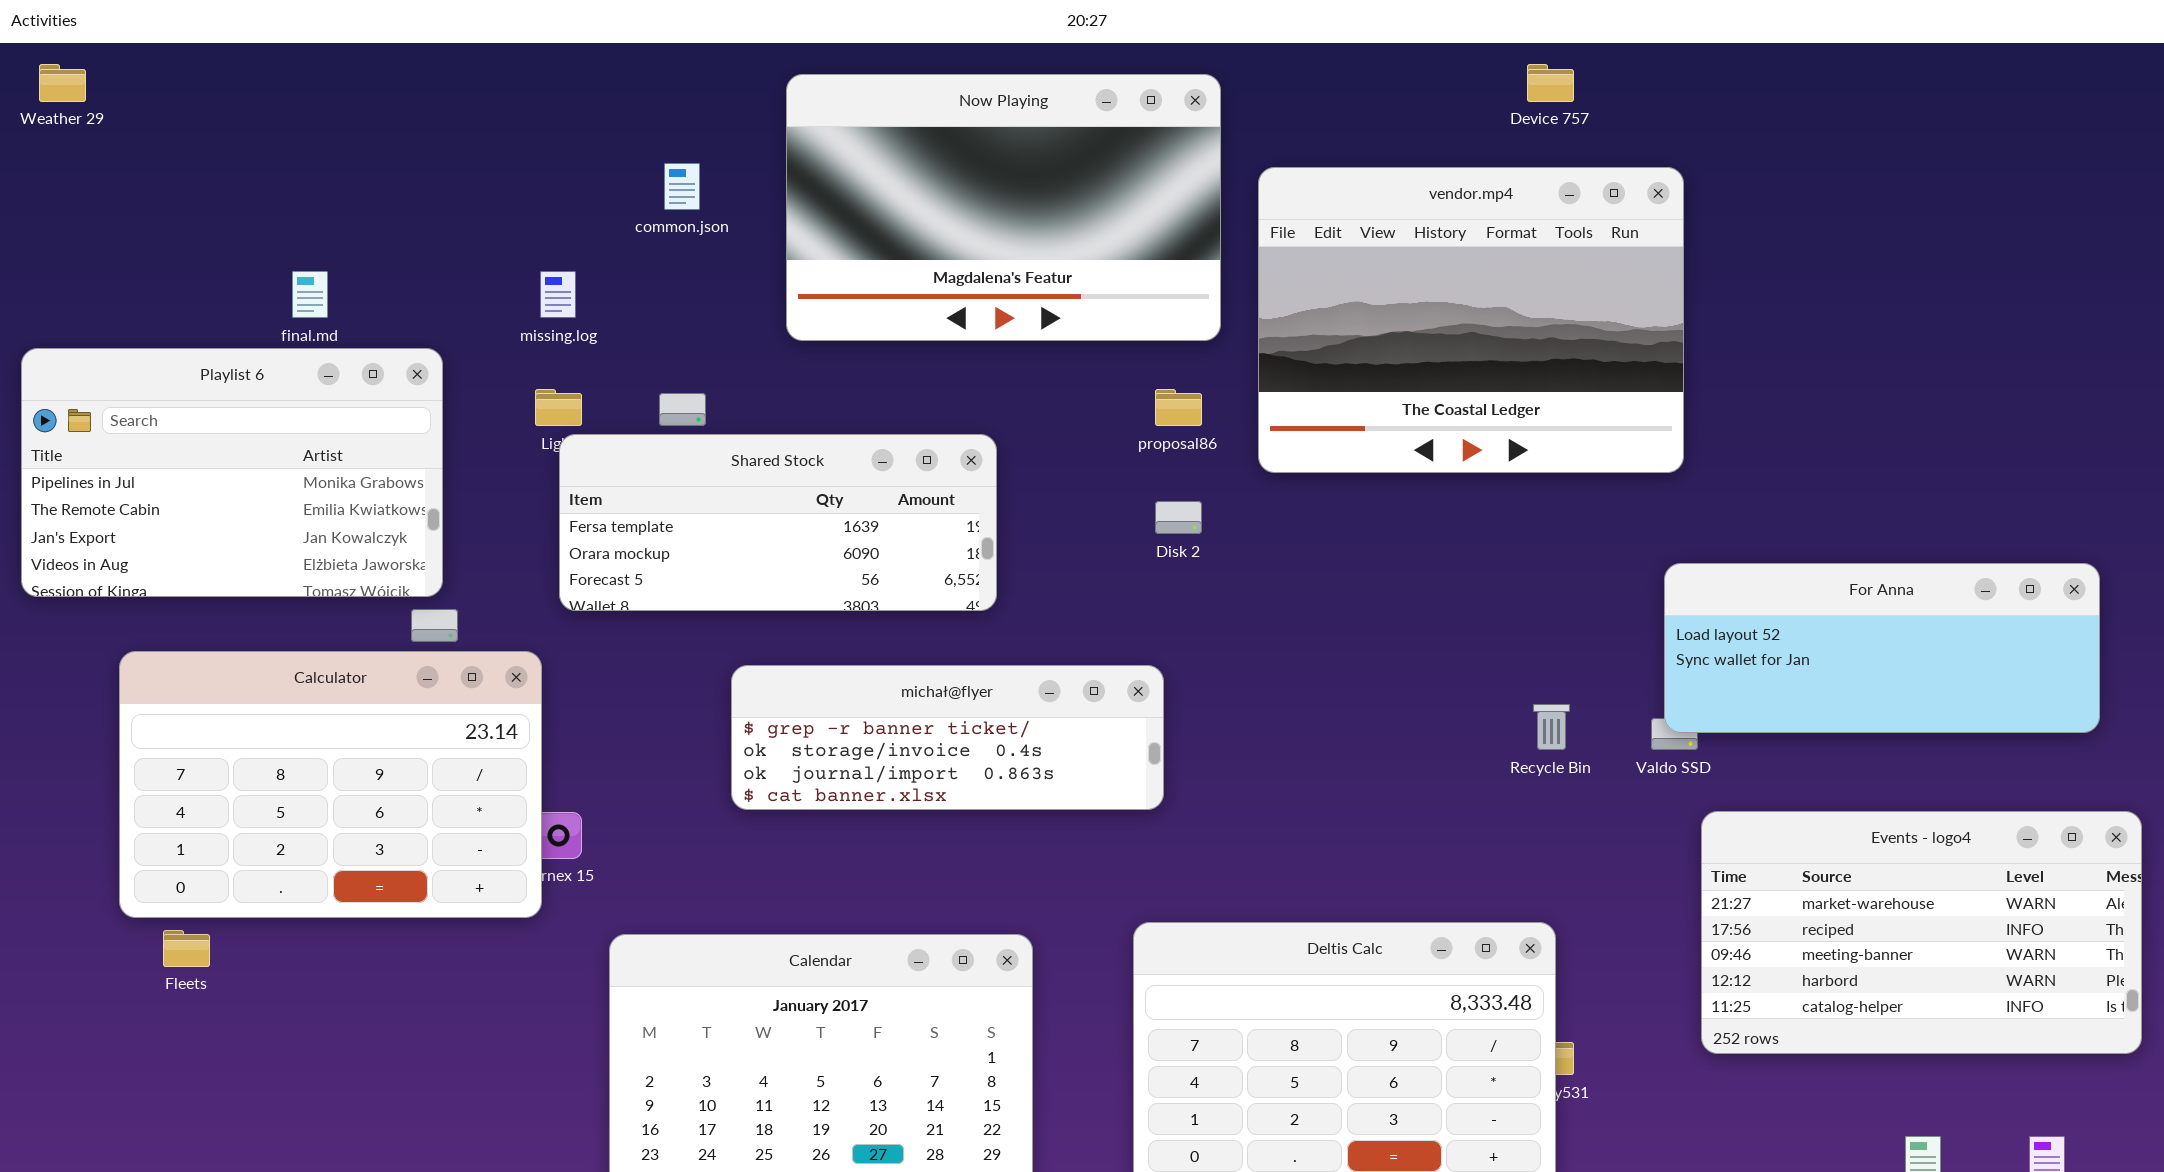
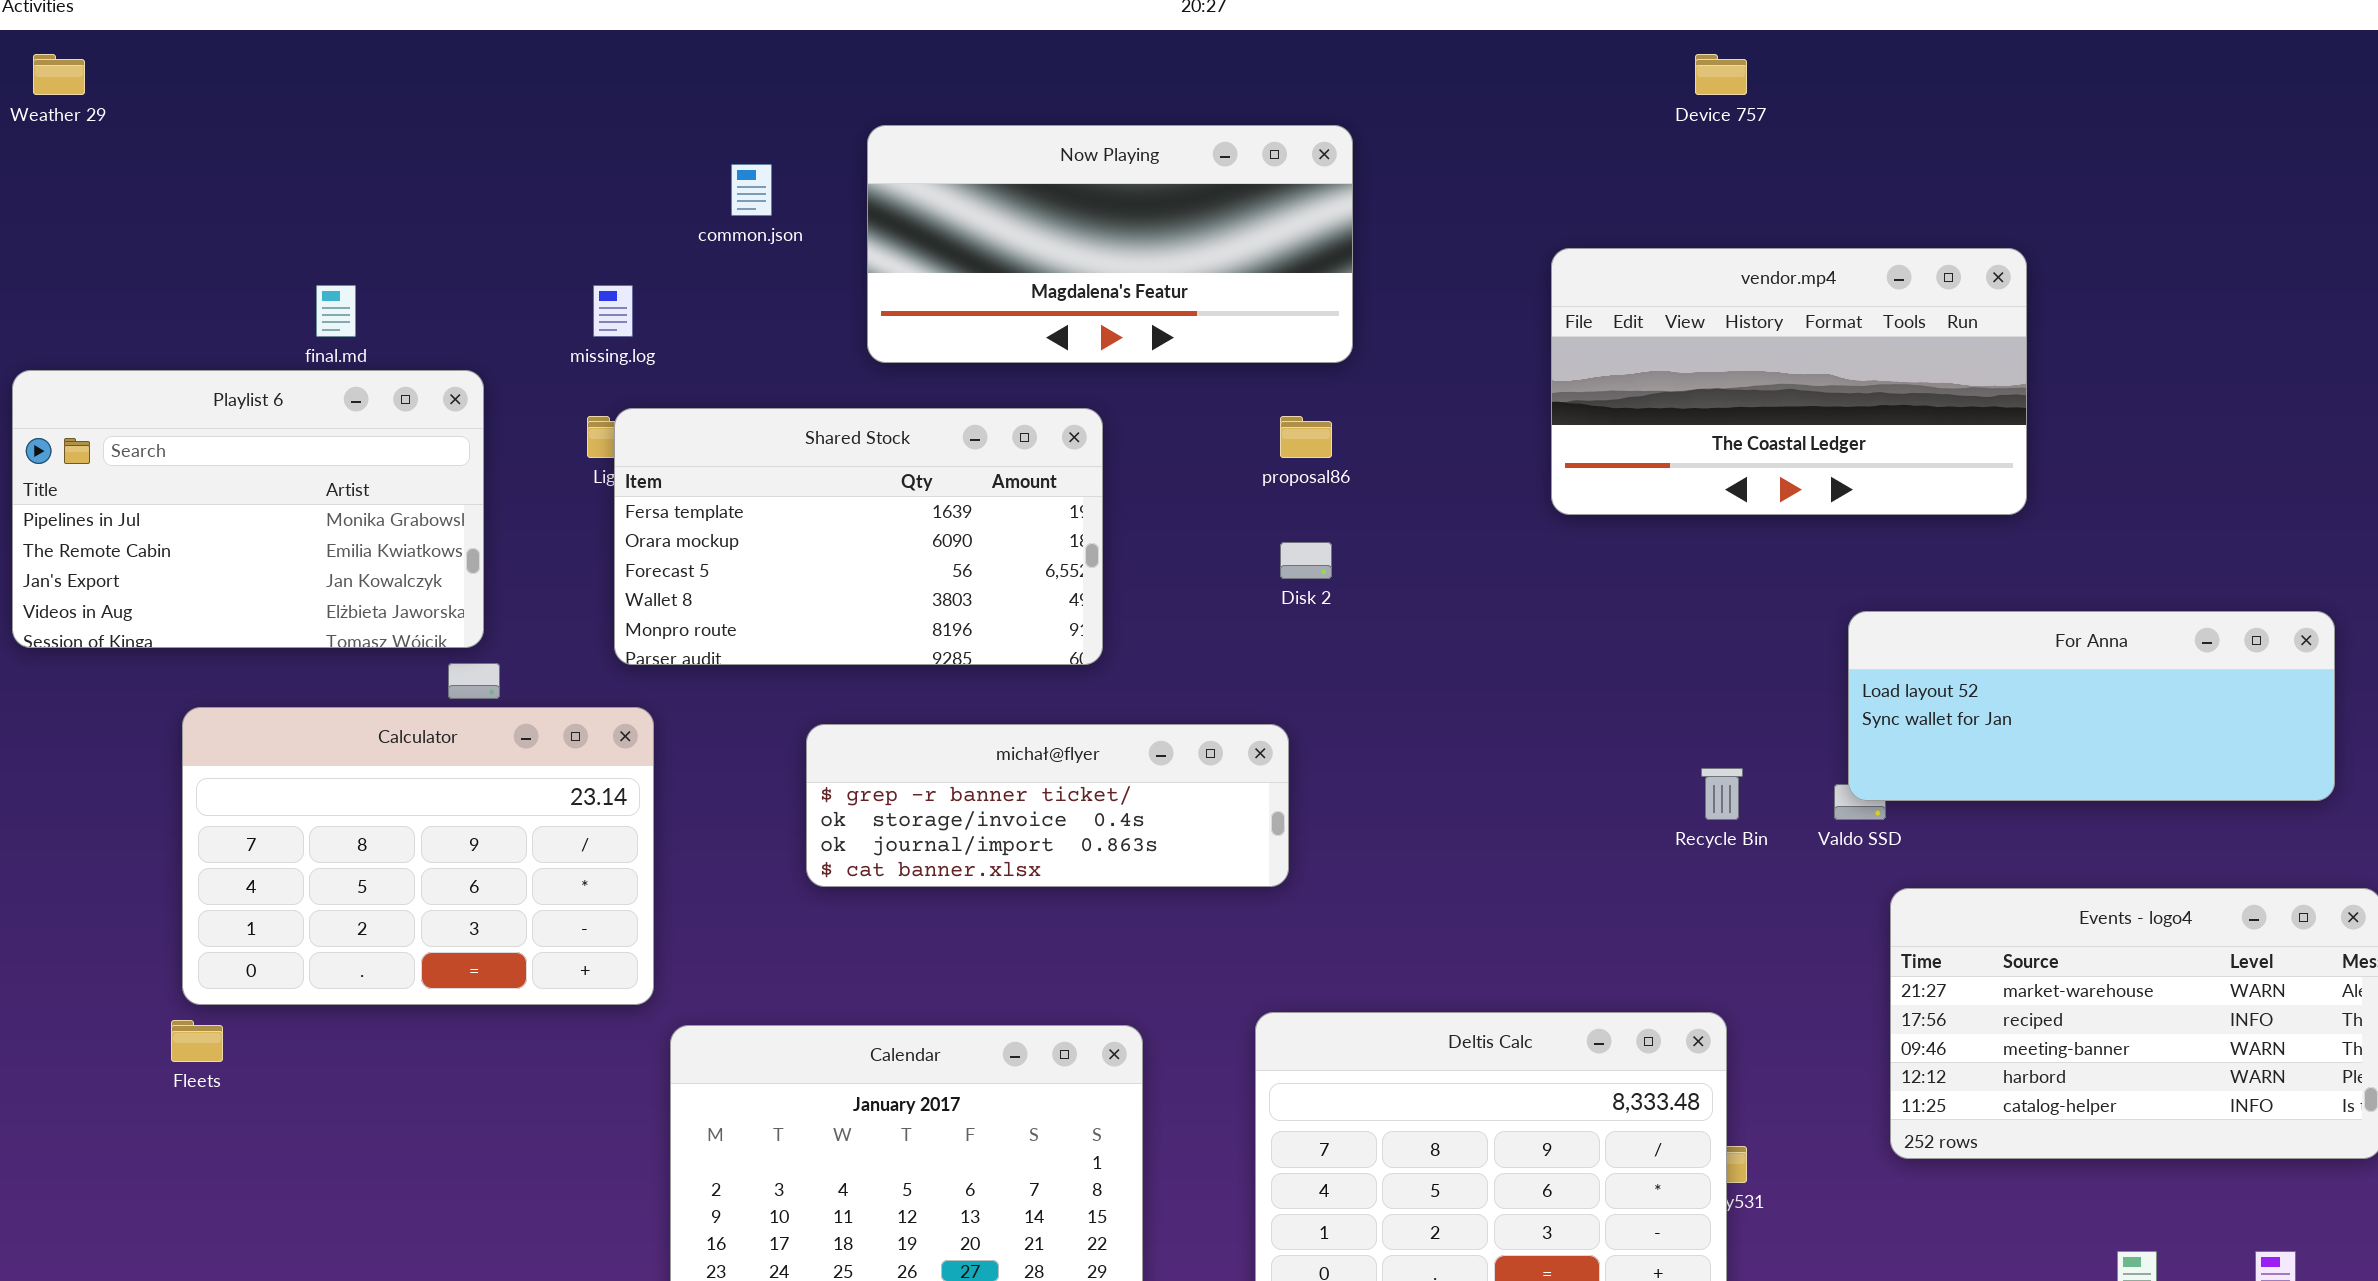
Now Playing: [786,74,1221,341] -> [867,125,1353,363], resized
vendor.mp4: [1258,167,1684,473] -> [1551,248,2027,515], moved, resized
Shared Stock: [559,434,997,611] -> [614,408,1103,665], resized
Calculator: [119,651,542,918] -> [182,707,654,1005], moved

